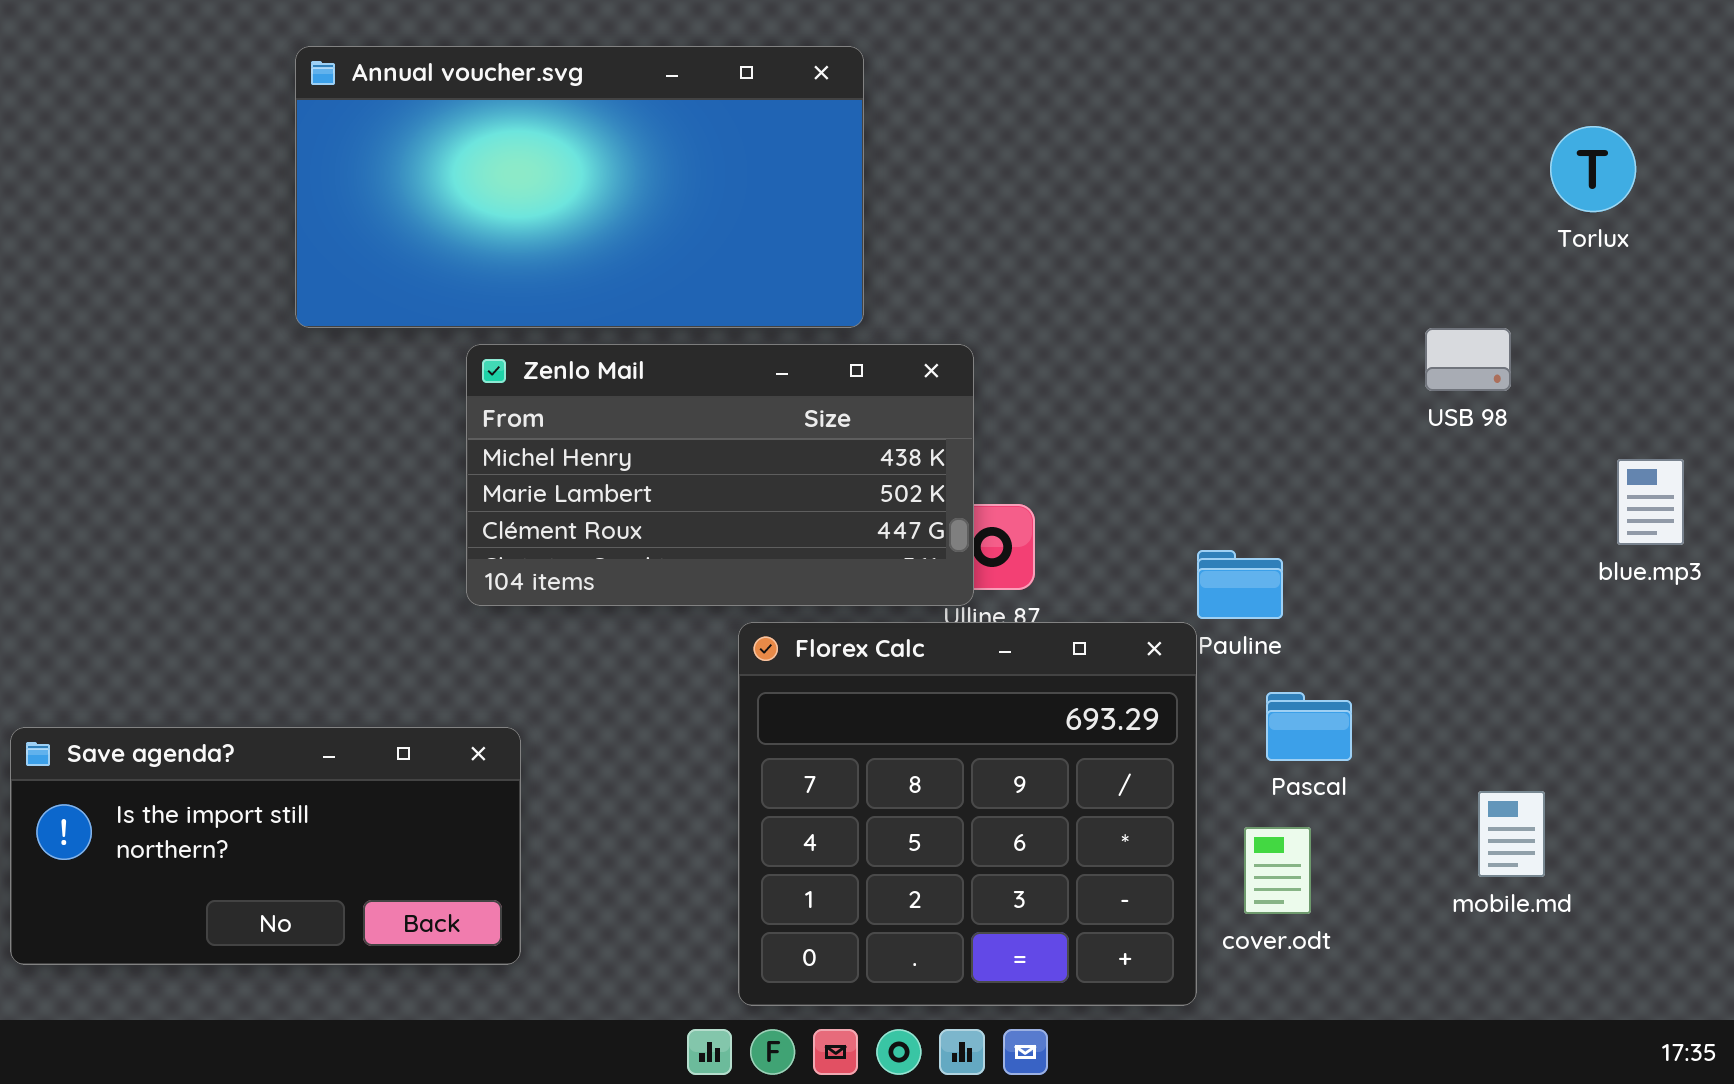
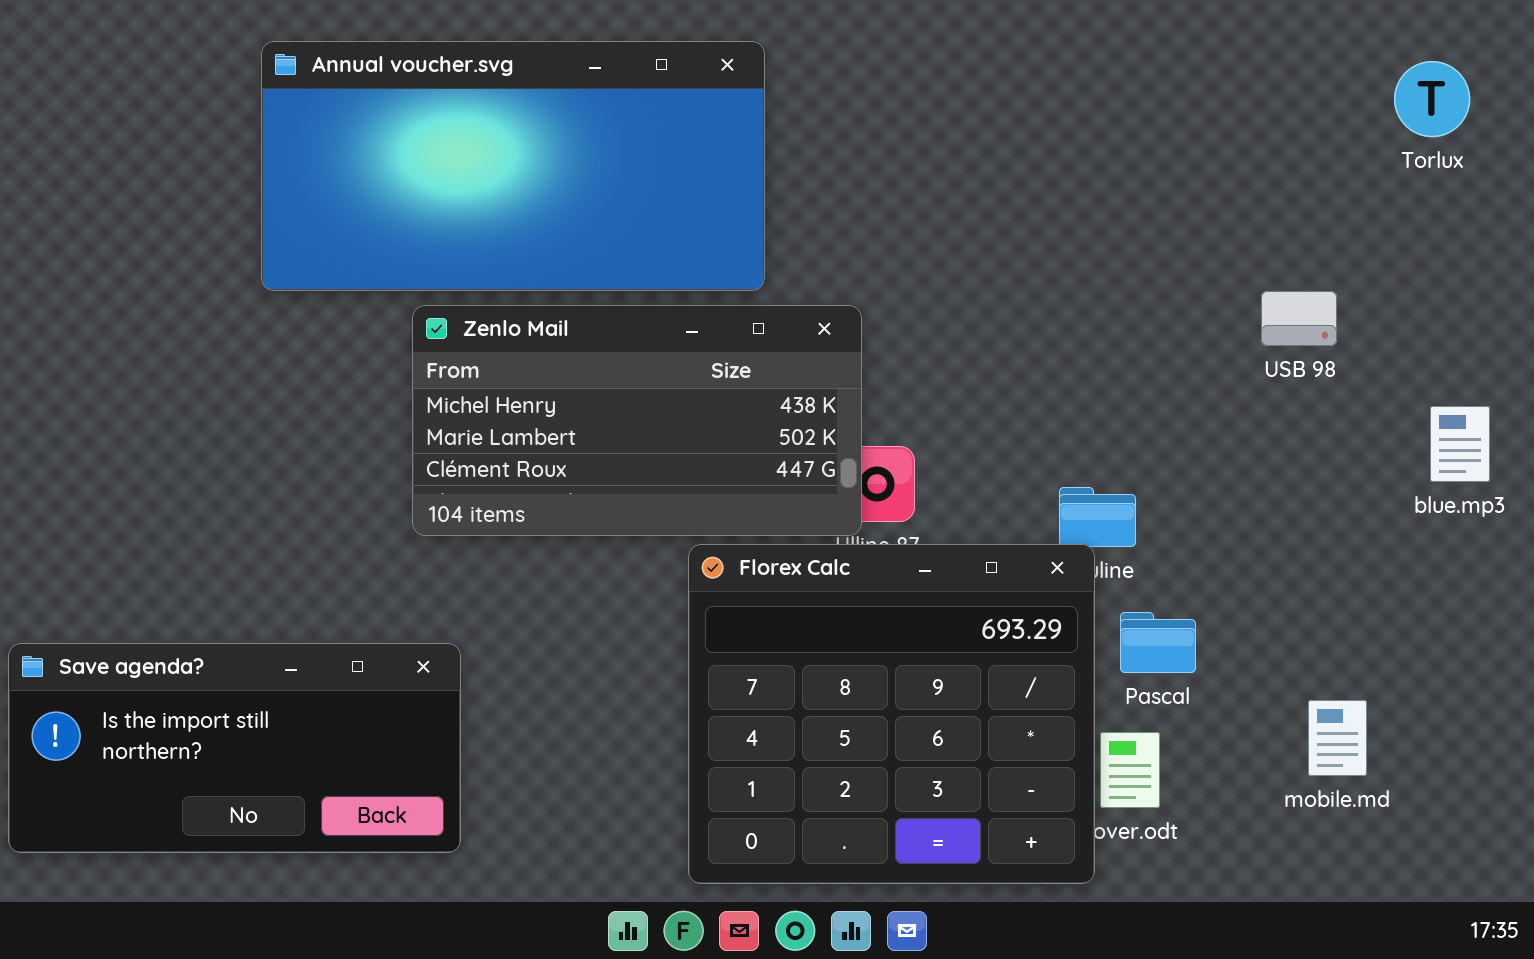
Torlux: [1550,126,1636,212] -> [1394,61,1470,137], moved
Florex Calc: [738,622,1197,1006] -> [688,544,1095,884], moved

